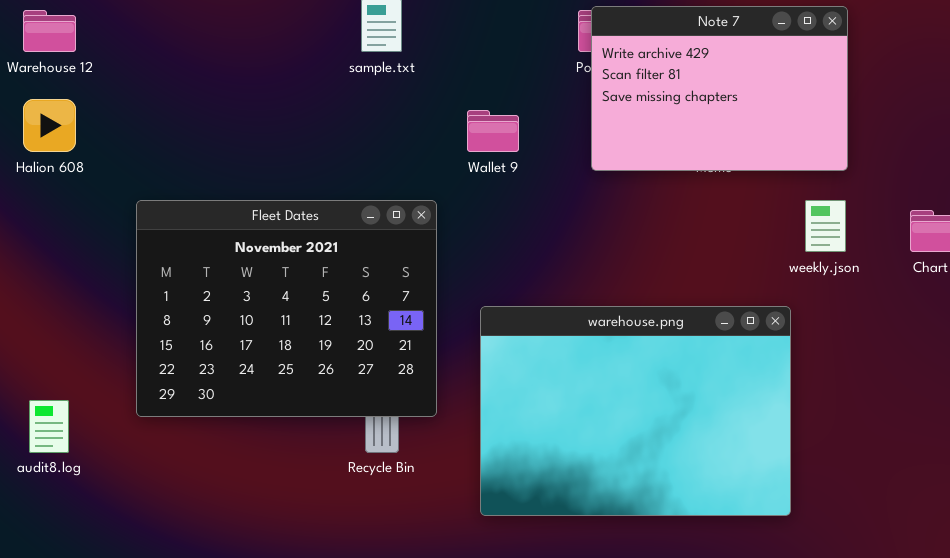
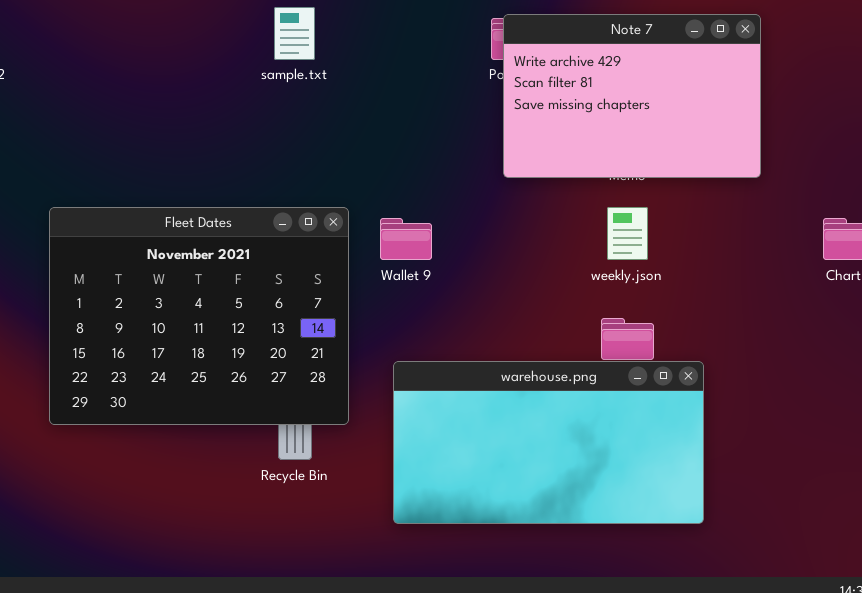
Wallet 9: [467,110,519,152] -> [380,218,432,260], moved
weekly.json: [805,200,846,252] -> [607,207,648,260], moved
warehouse.png: [480,306,791,516] -> [393,361,704,524], resized

